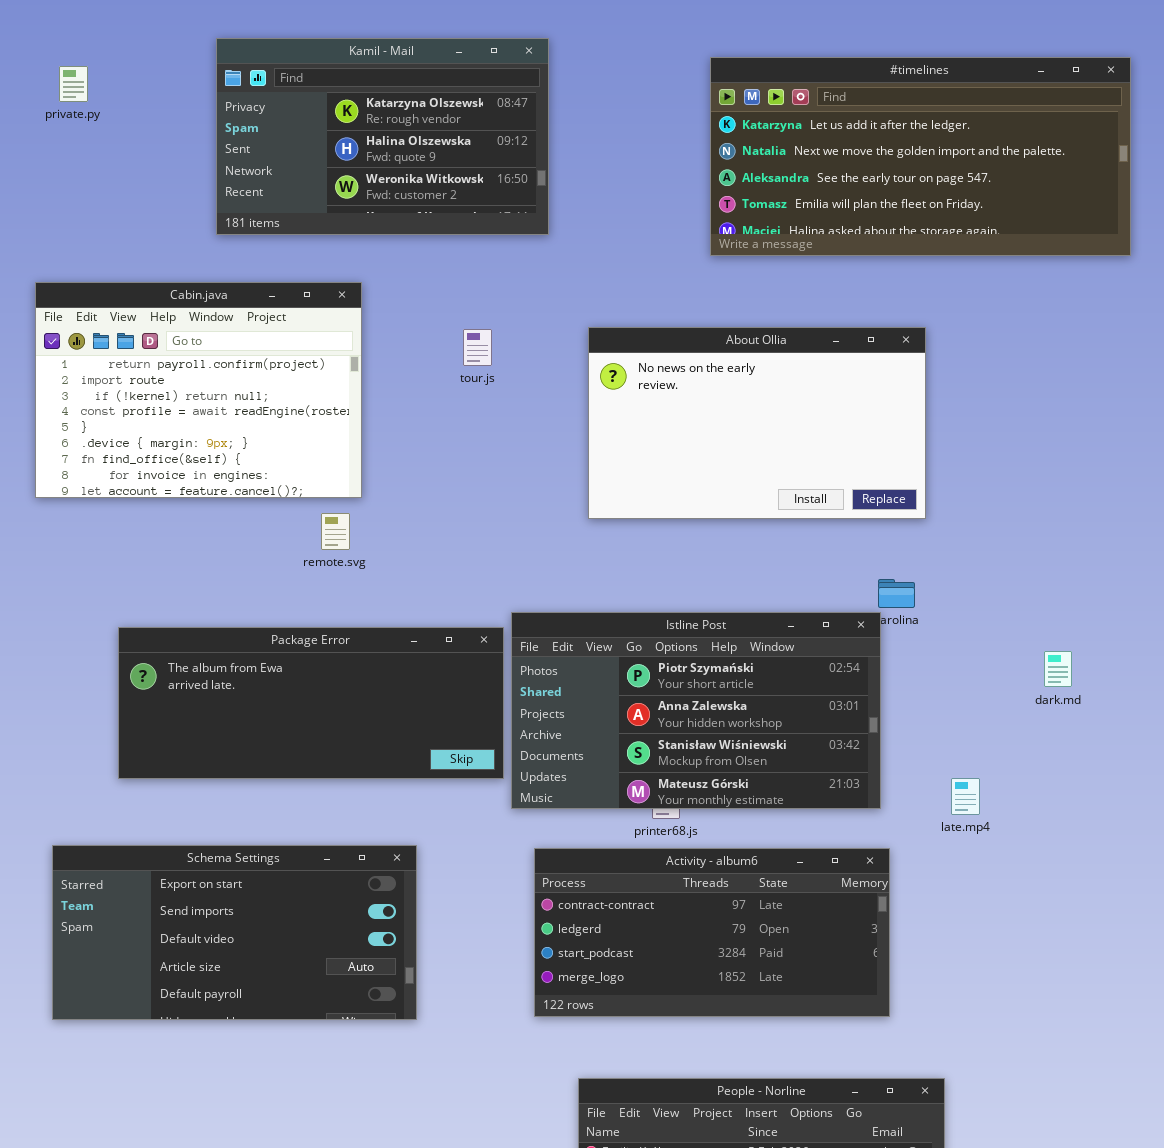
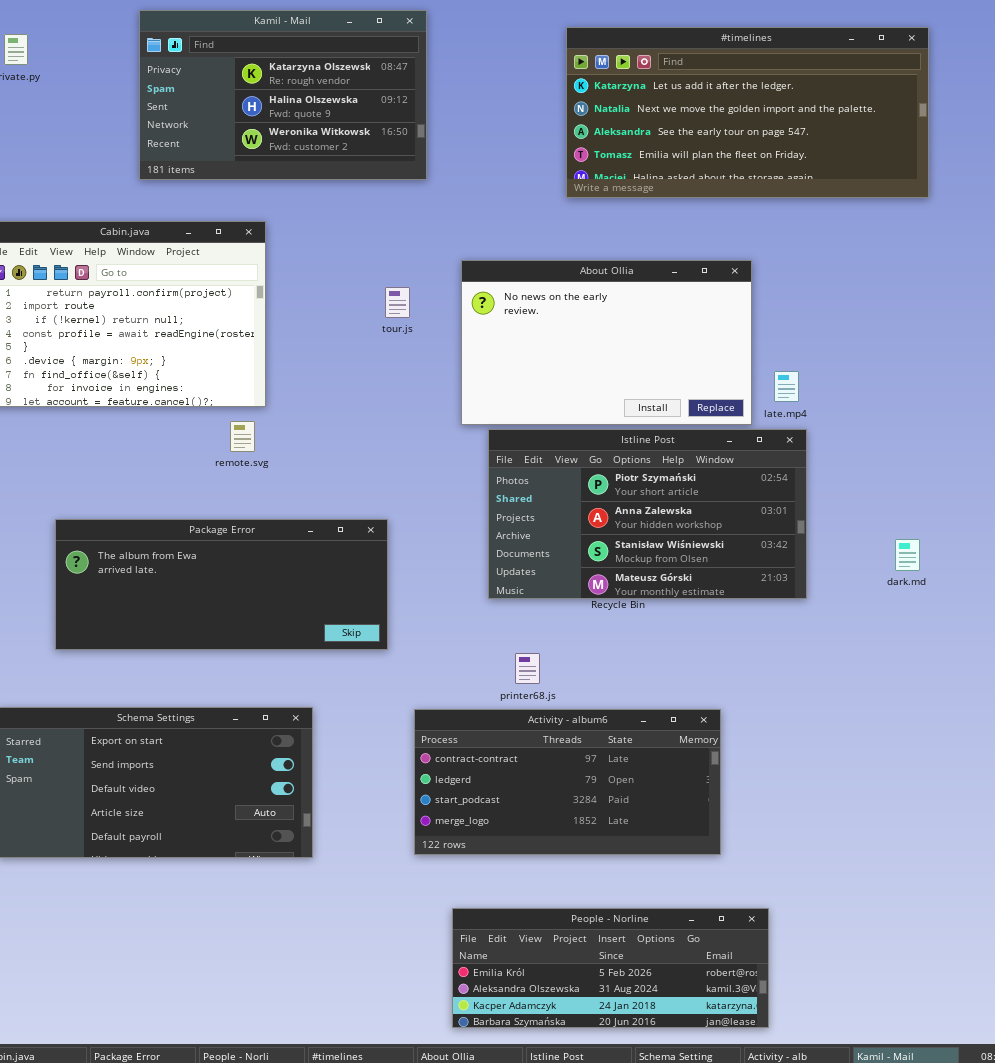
tour.js: [463,329,492,366] -> [385,287,410,318], moved
Istline Post: [511,612,881,809] -> [488,429,807,599], moved
dark.md: [1044,651,1072,687] -> [895,539,920,571], moved
late.mp4: [951,778,980,815] -> [774,371,799,402], moved

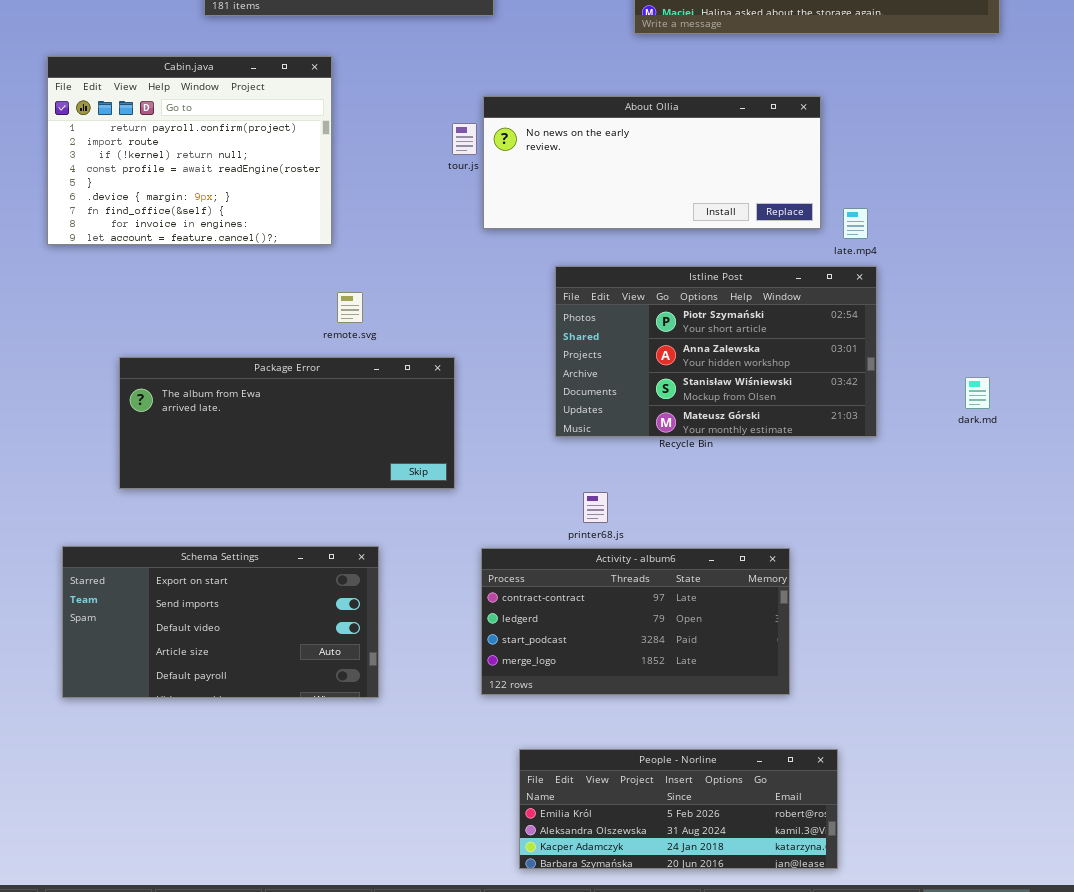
About Ollia: [461,260,752,425] -> [483,96,821,229], resized
remote.svg: [230,421,255,452] -> [337,292,363,323], moved

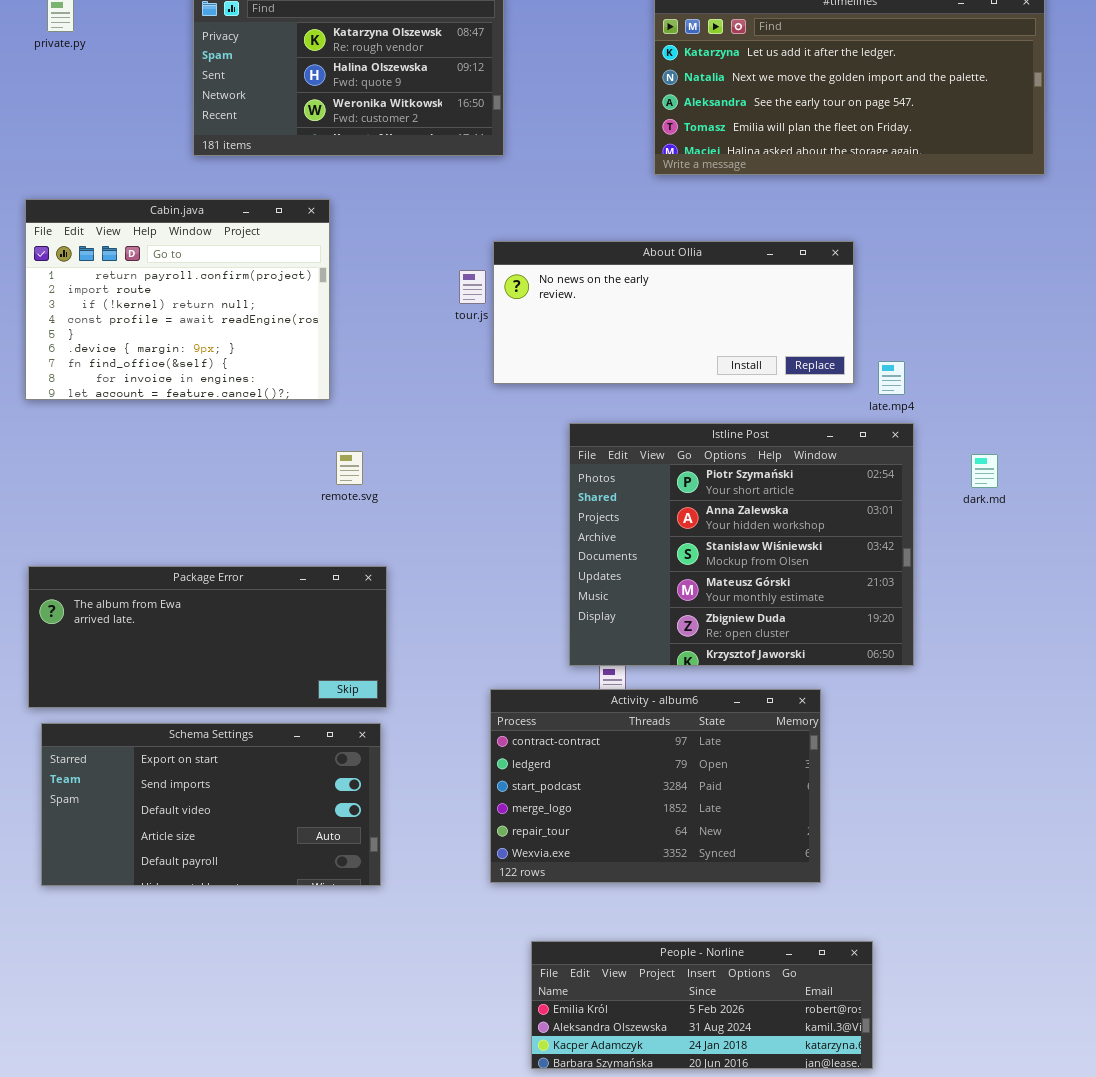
Istline Post: [555,266,877,437] -> [569,423,914,666], resized
Package Error: [119,357,455,489] -> [28,566,387,708], moved
dark.md: [965,377,990,409] -> [971,454,998,488], moved
Activity - album6: [481,548,790,695] -> [490,689,821,883], resized

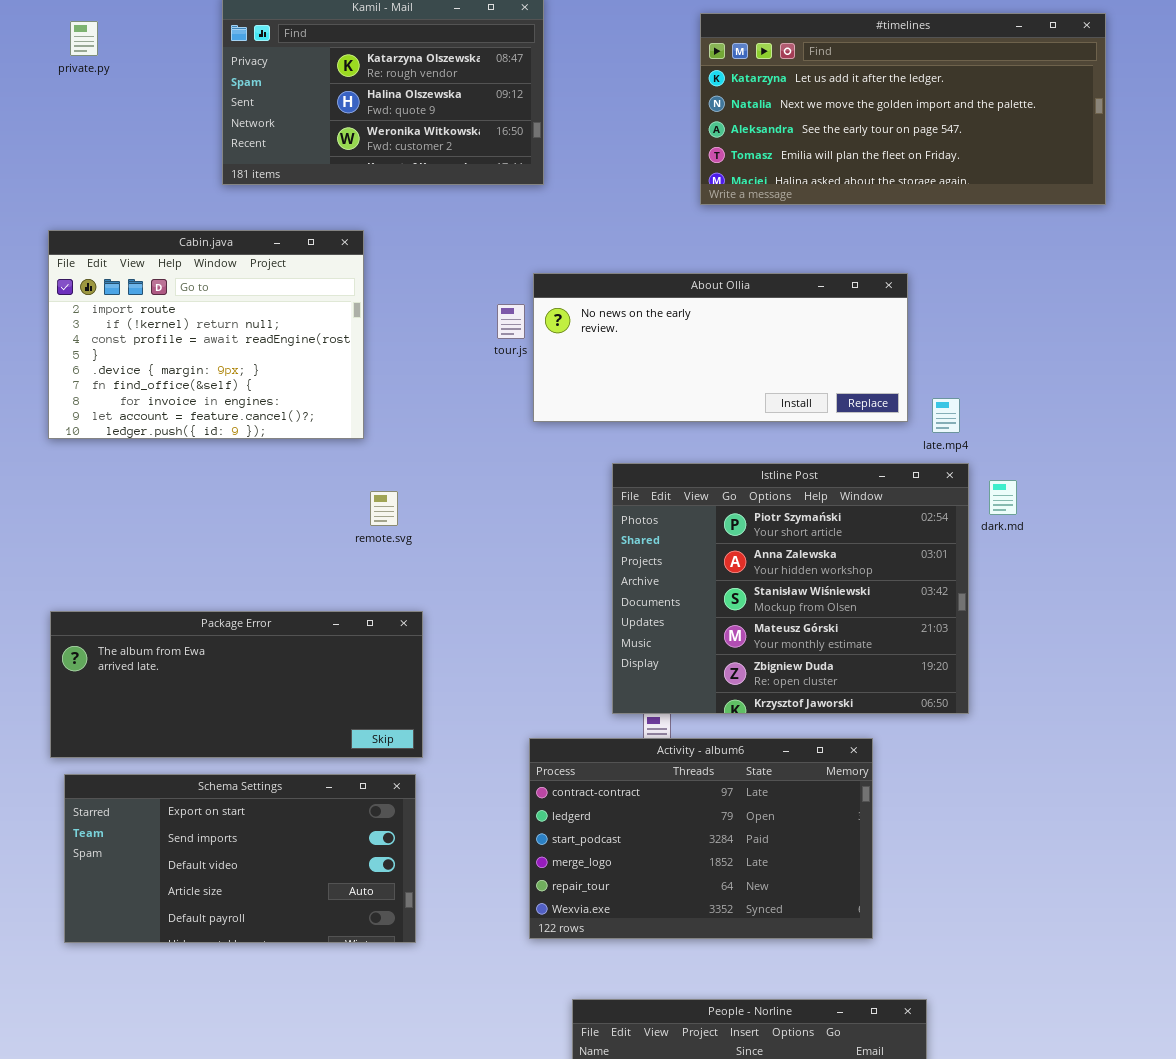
Cabin.java: [25,199,330,400] -> [48,230,364,439], scrolled down 1 row
dark.md: [971,454,998,488] -> [989,480,1017,515], moved

